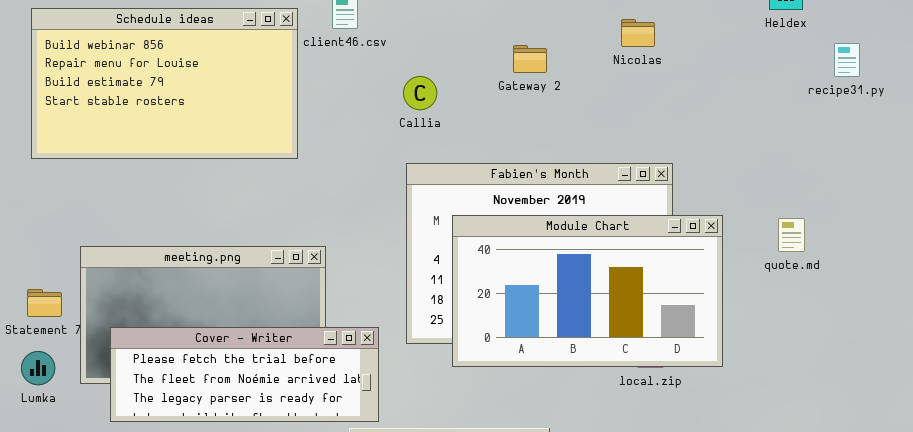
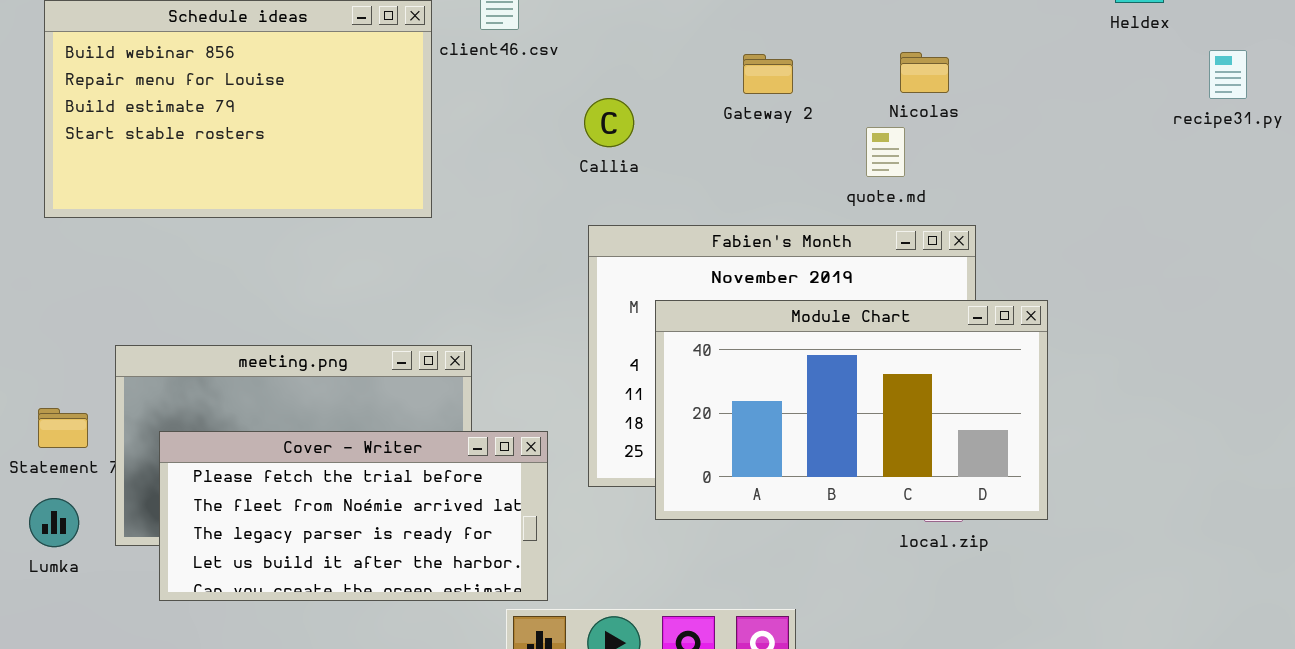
Nicolas: [621,19,655,47] -> [900,52,949,93], moved
quote.md: [778,218,805,252] -> [866,127,905,177], moved
Cover - Writer: [110,327,379,422] -> [159,431,548,601], resized

